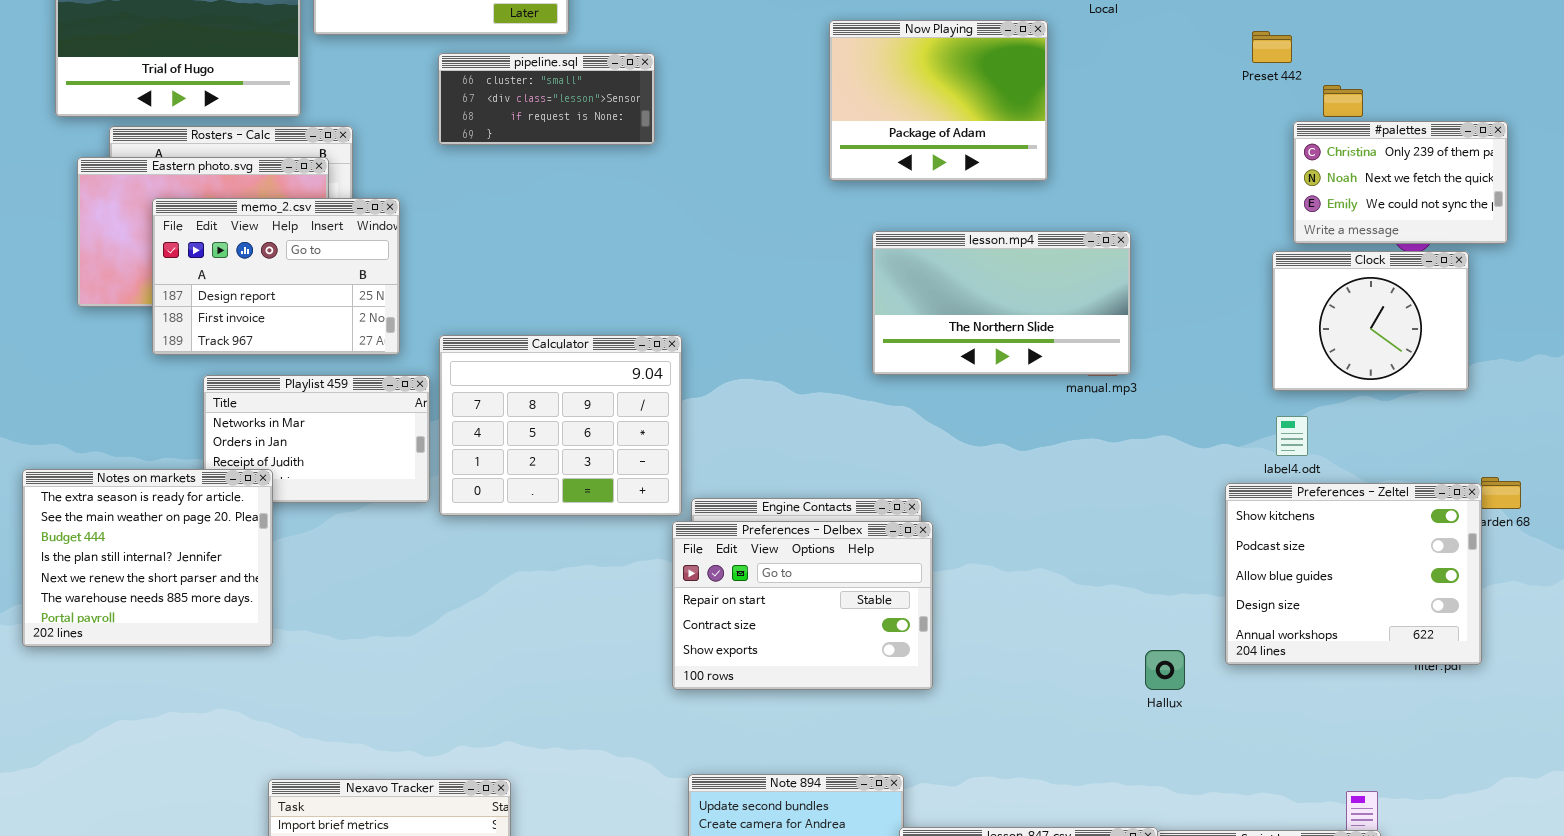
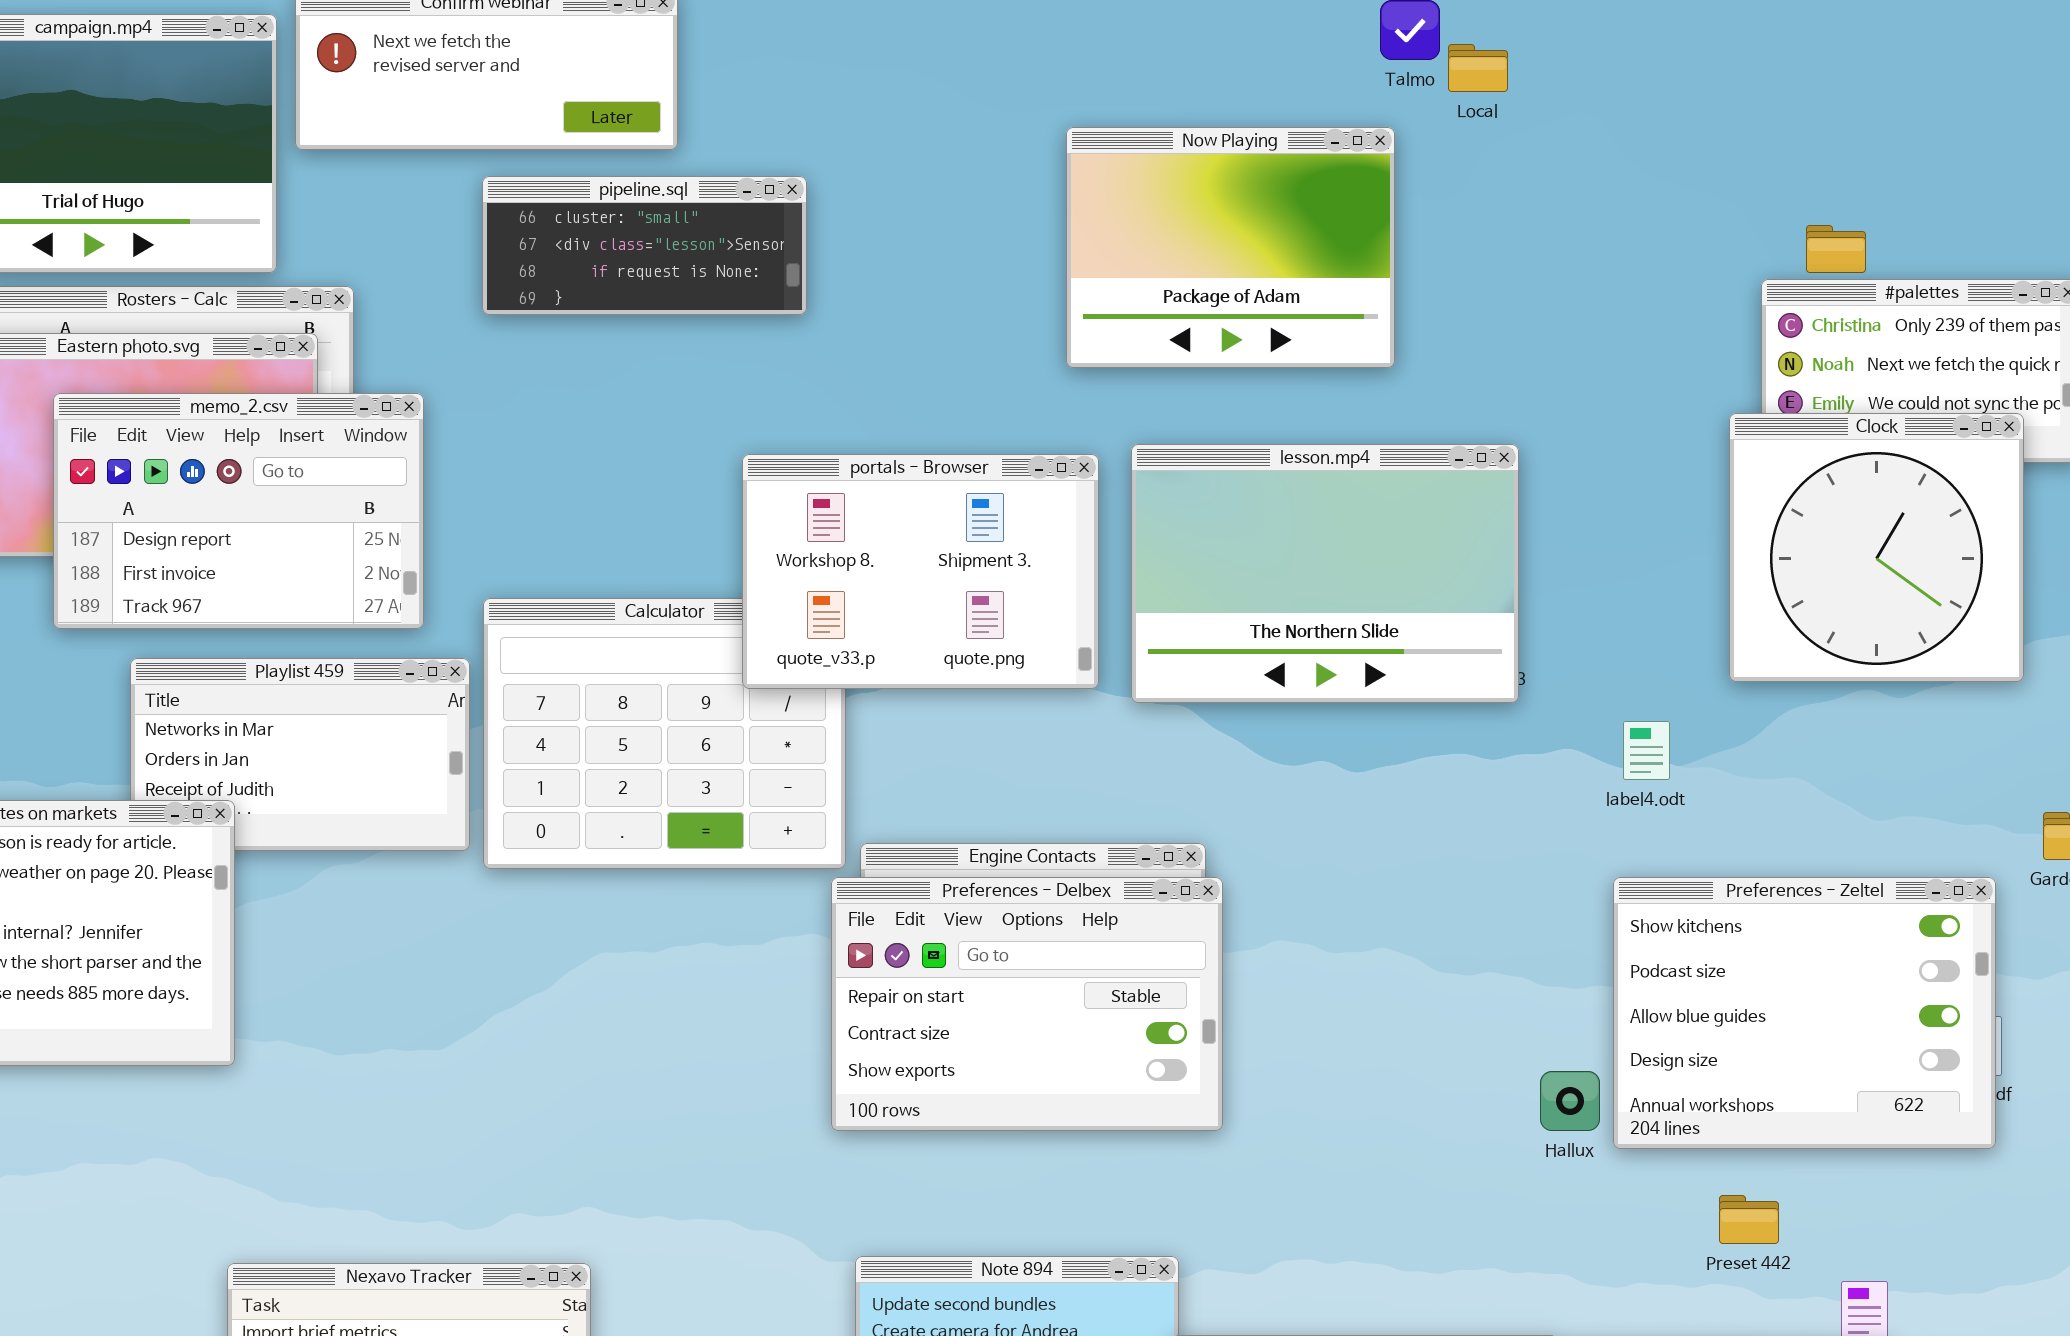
Preset 442: [1252,31,1292,63] -> [1719,1195,1779,1244], moved
lesson.mp4: [872,231,1131,375] -> [1131,444,1519,703], resized
portals - Browser: none -> [742,454,1099,689], opened
Clock: [1272,251,1469,391] -> [1729,413,2024,682], resized
label4.odt: [1276,416,1308,456] -> [1623,721,1670,780], moved
Preferences - Zeltel: [1225,483,1482,665] -> [1613,877,1996,1149], moved

